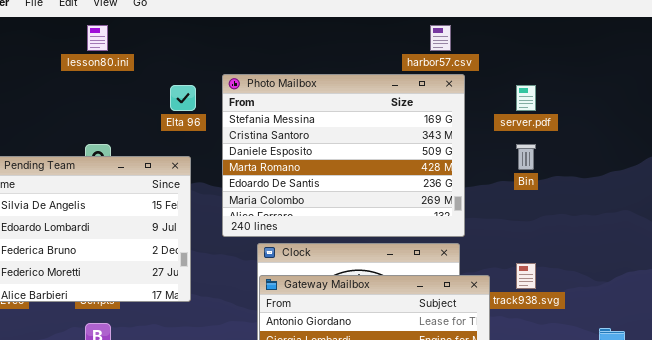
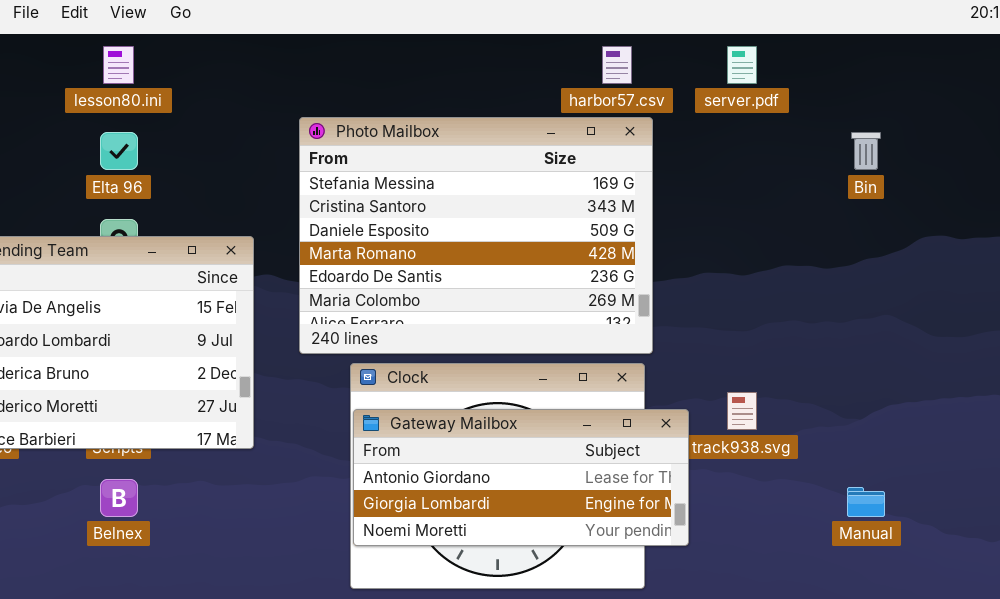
Elta 96: [170,85,196,111] -> [100,132,138,170], moved
server.pdf: [516,85,536,111] -> [727,46,757,84], moved
Bin: [516,144,536,170] -> [851,132,881,170], moved

